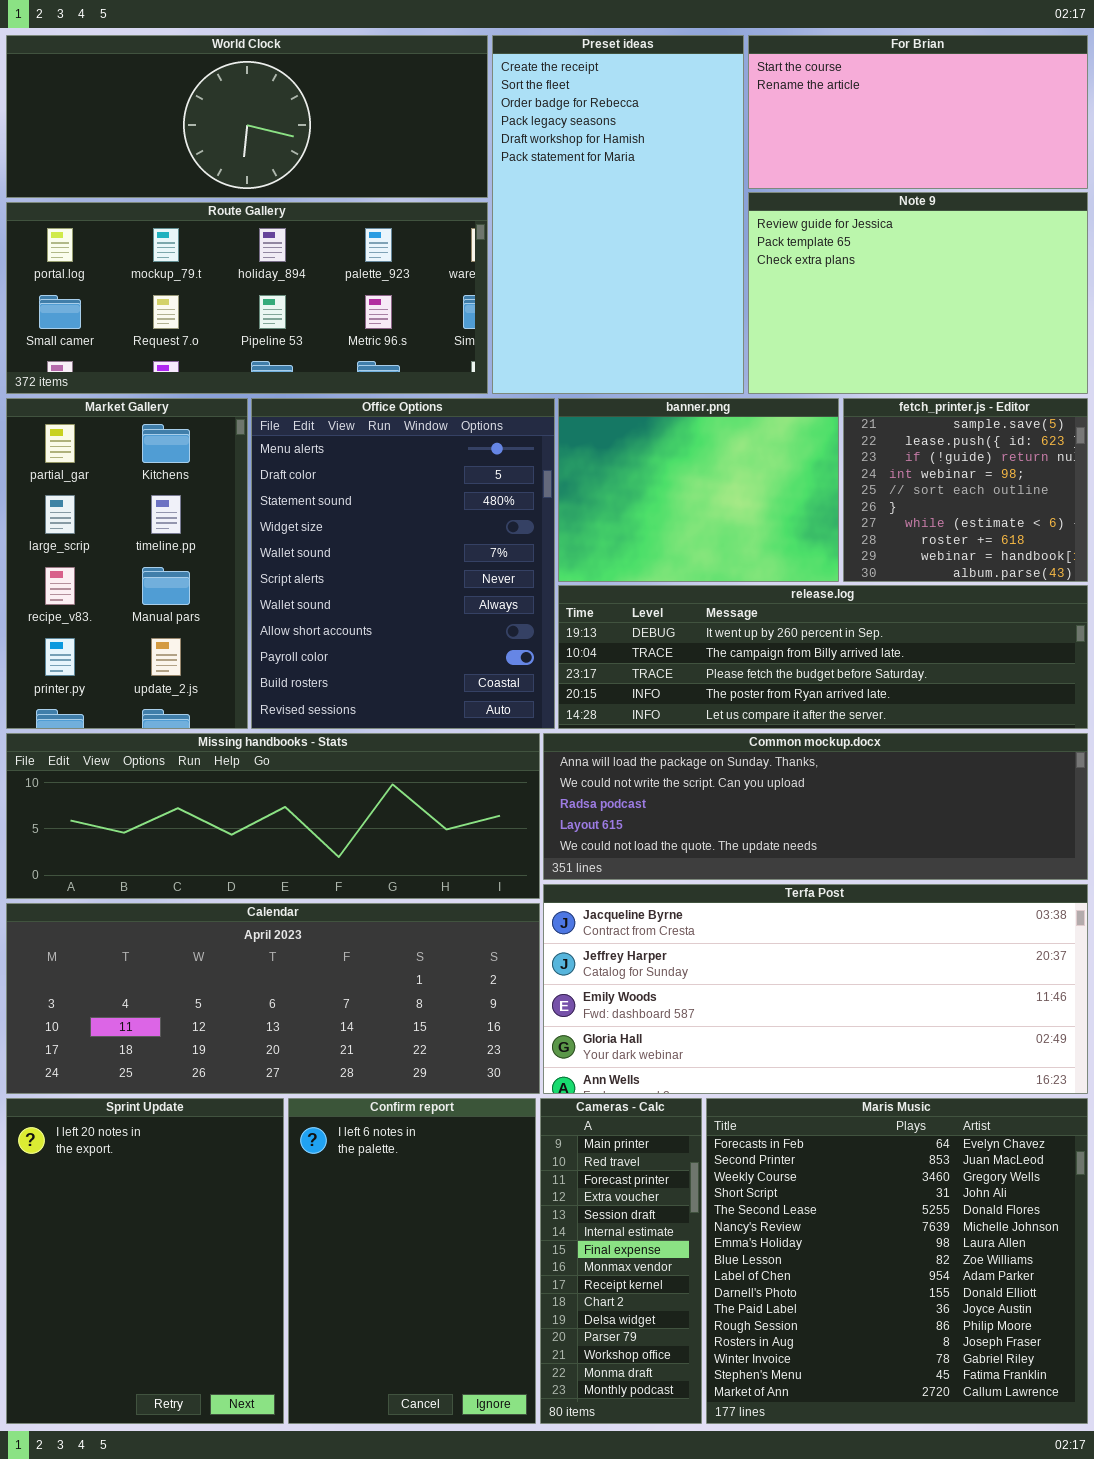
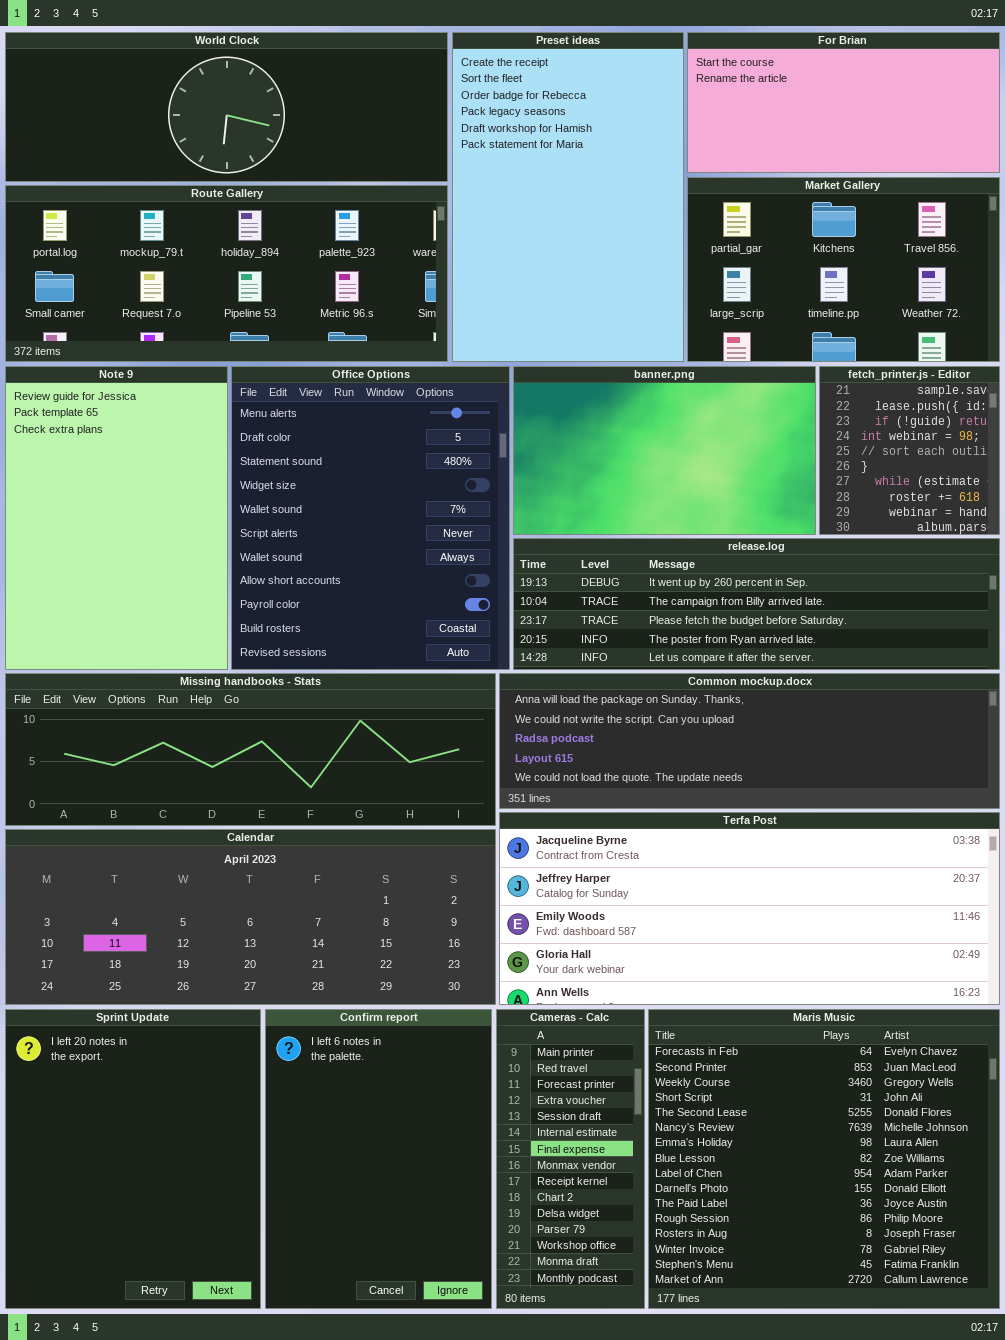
Note 9: [748,192,1088,394] -> [5,366,228,670], moved, resized
Market Gallery: [6,398,248,729] -> [687,177,1000,362], moved, resized
banner.png: [558,398,839,582] -> [513,366,816,535], resized
fetch_printer.js - Editor: [843,398,1088,582] -> [819,366,1000,535], resized

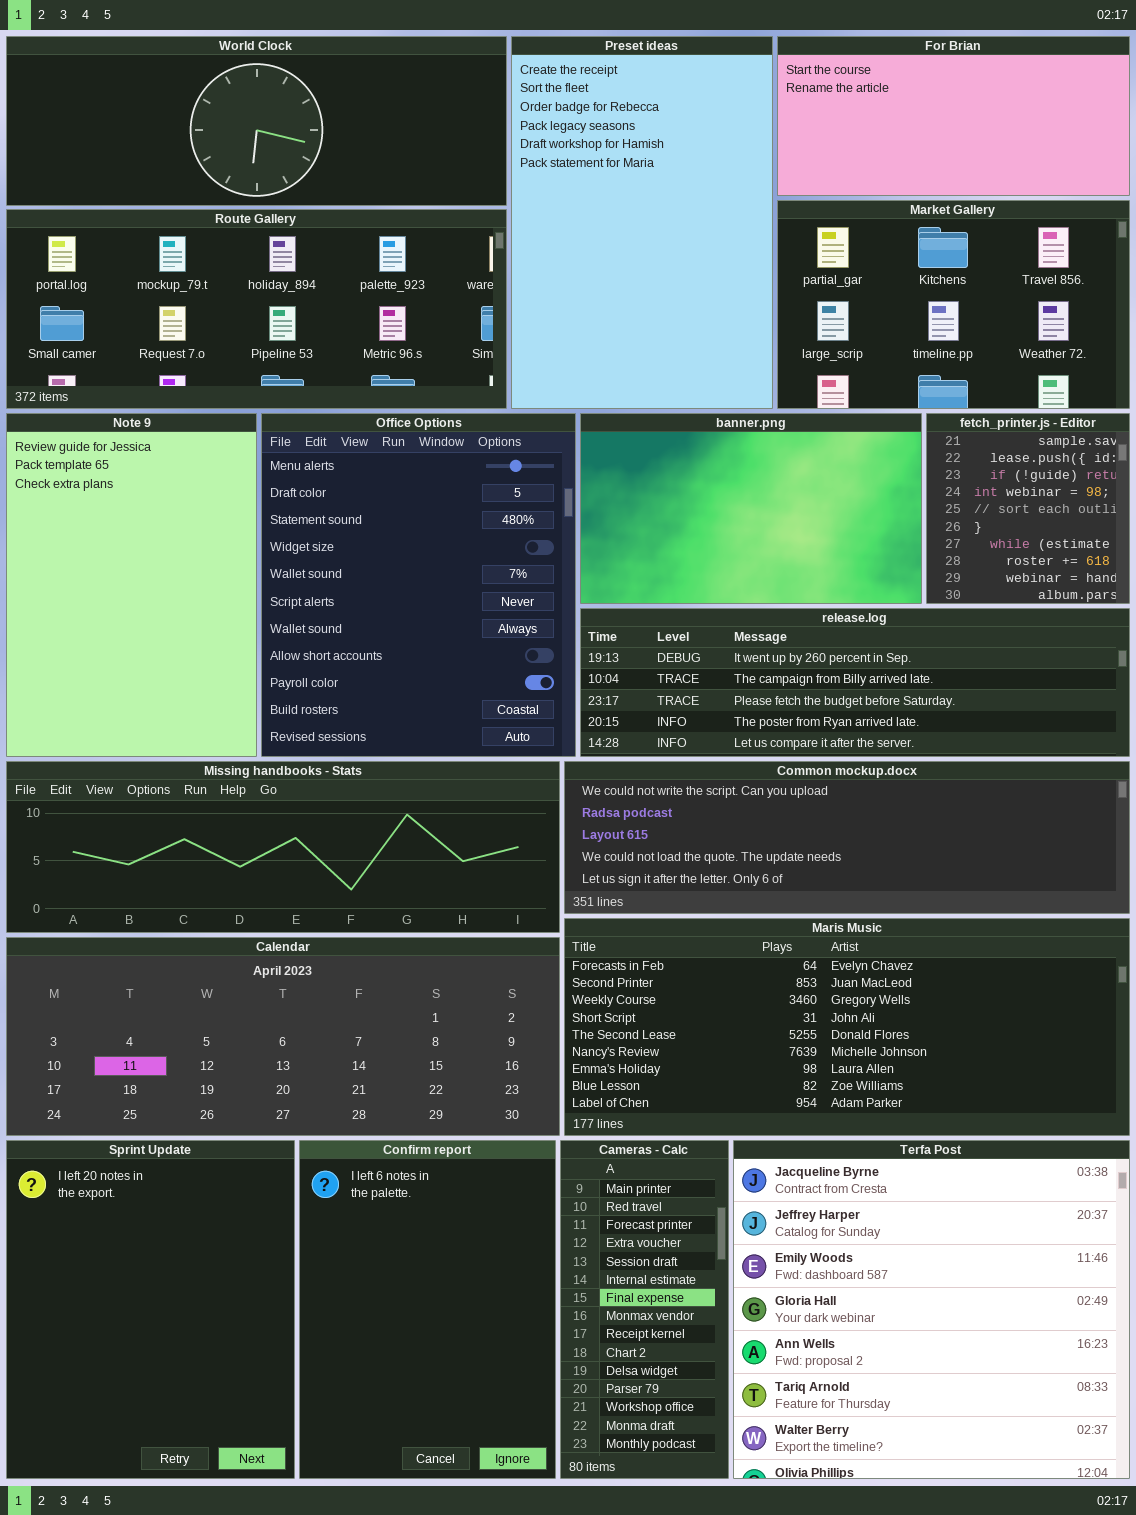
Common mockup.docx: [499,673,1000,809] -> [564,761,1130,914], scrolled down 1 row
Terfa Post: [499,812,1000,1005] -> [733,1140,1130,1479], moved, resized
Maris Music: [648,1009,1000,1309] -> [564,918,1130,1136], moved, resized

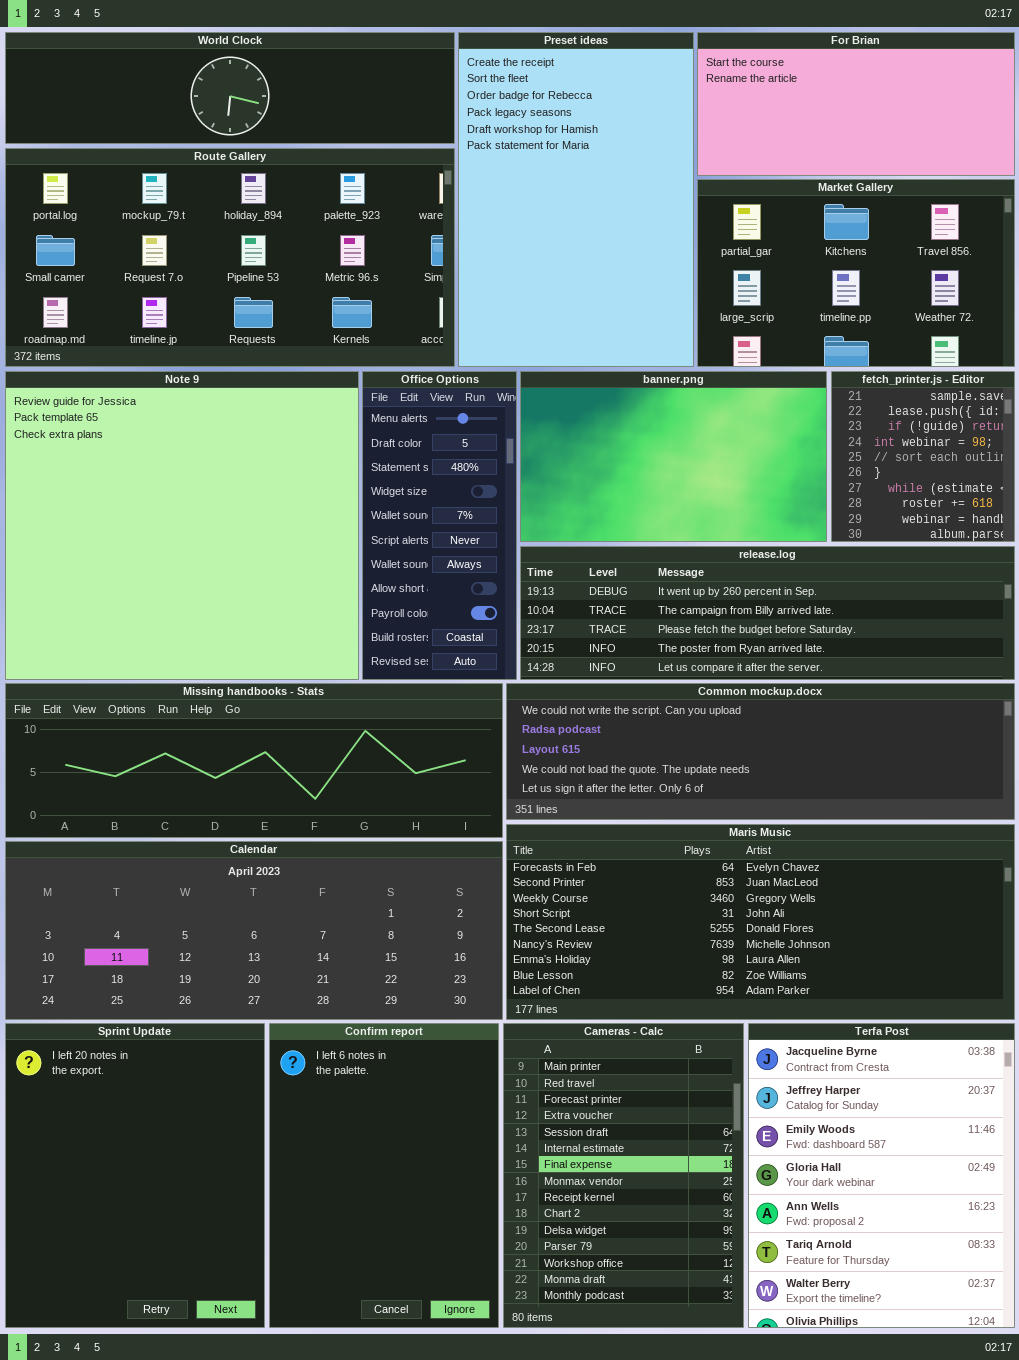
World Clock: [6,36,507,206] -> [5,32,455,144], resized
Route Gallery: [6,209,507,409] -> [5,148,455,367], resized
Note 9: [6,413,257,757] -> [5,371,359,680], resized
Office Options: [261,413,576,757] -> [362,371,517,680], resized
Cameras - Calc: [560,1140,729,1479] -> [503,1023,744,1328], resized
Terfa Post: [733,1140,1130,1479] -> [748,1023,1015,1328], resized

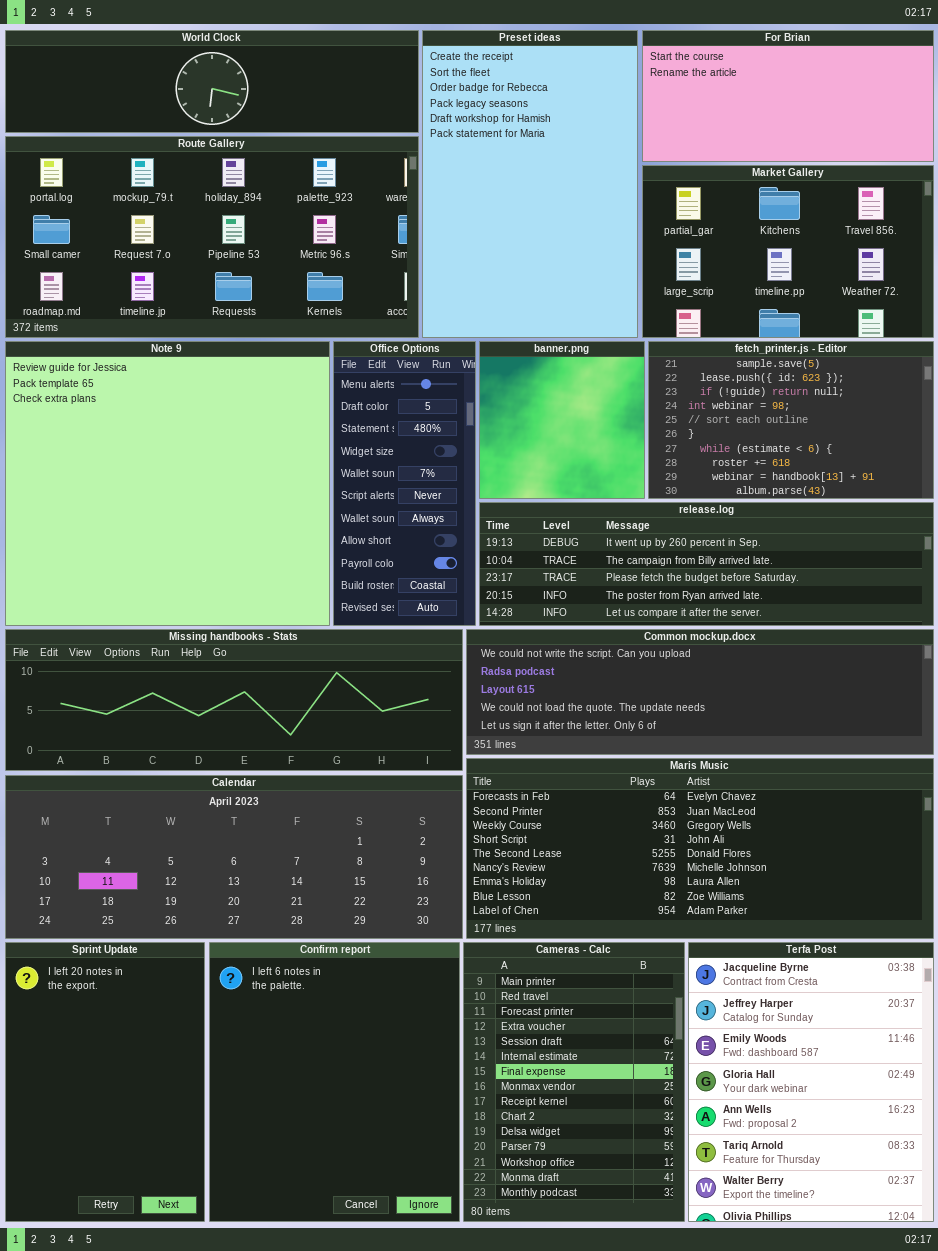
banner.png: [520,371,827,542] -> [479,341,645,499], resized
fetch_printer.js - Editor: [831,371,1015,542] -> [648,341,934,499], resized
Sprint Update: [5,1023,265,1328] -> [5,942,205,1222], resized
Confirm report: [269,1023,499,1328] -> [209,942,460,1222], resized

